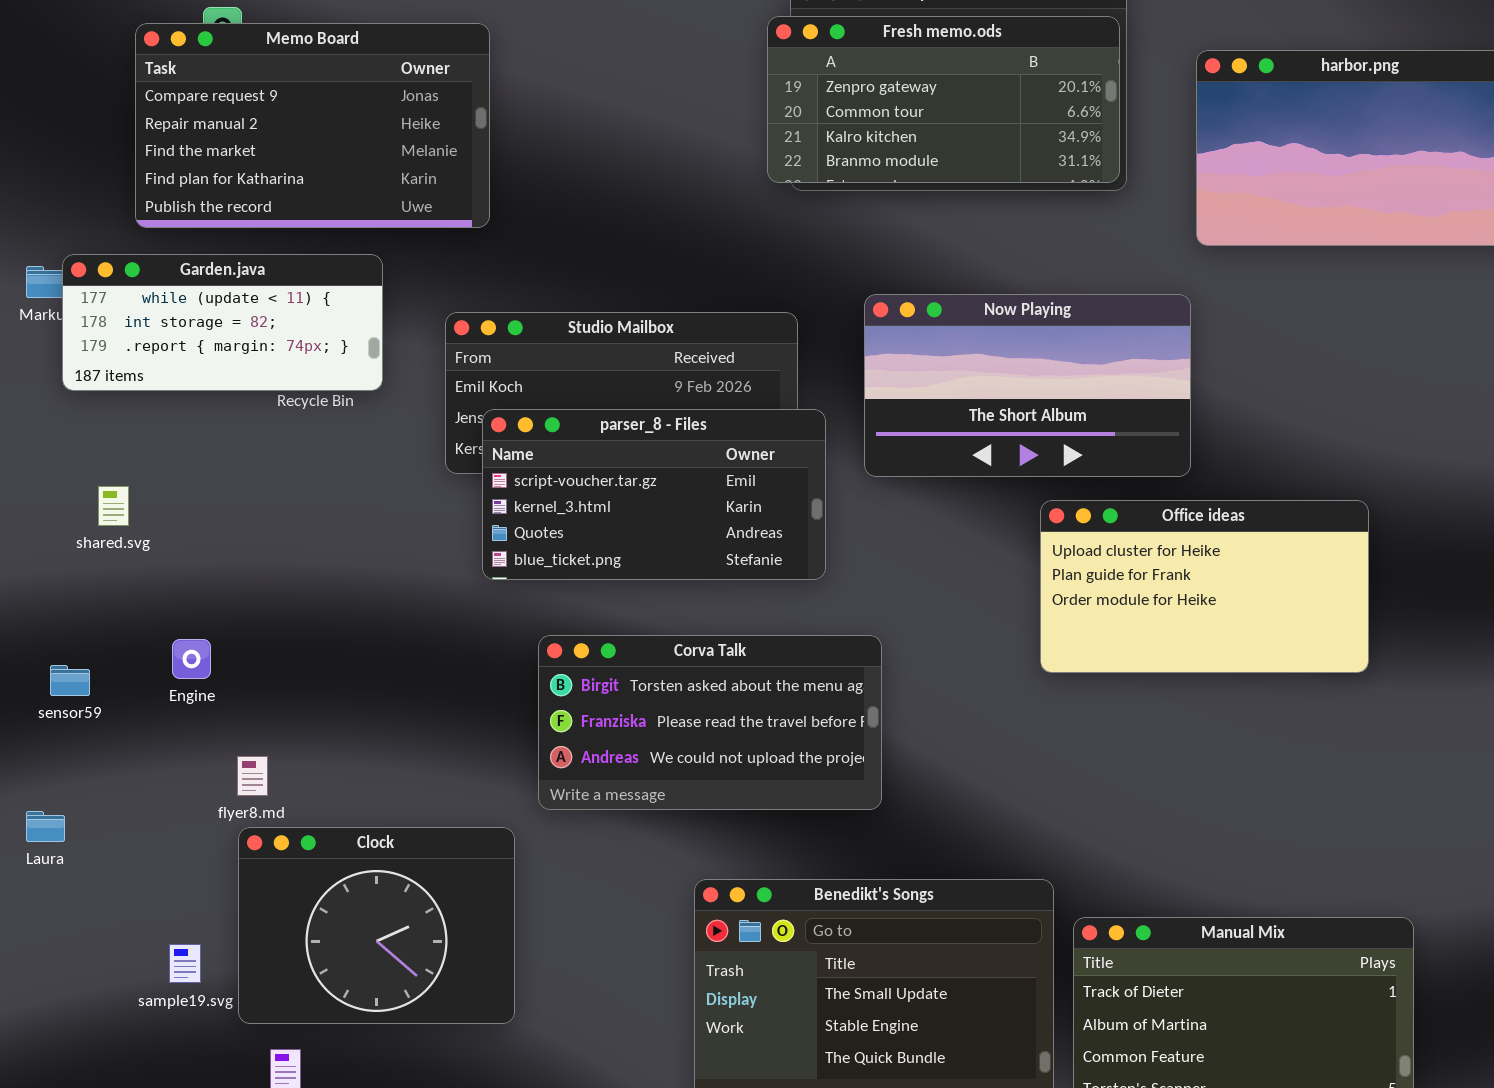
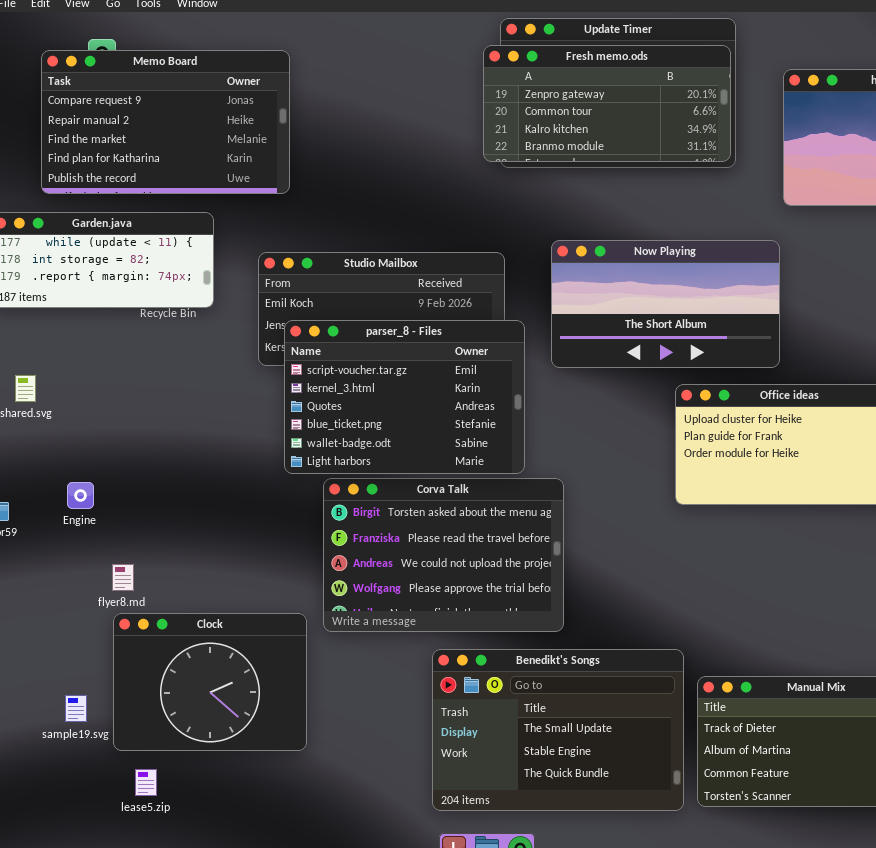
parser_8 - Files: [482,409,826,580] -> [284,320,525,474], resized
Corva Talk: [538,635,882,810] -> [323,478,564,632], resized

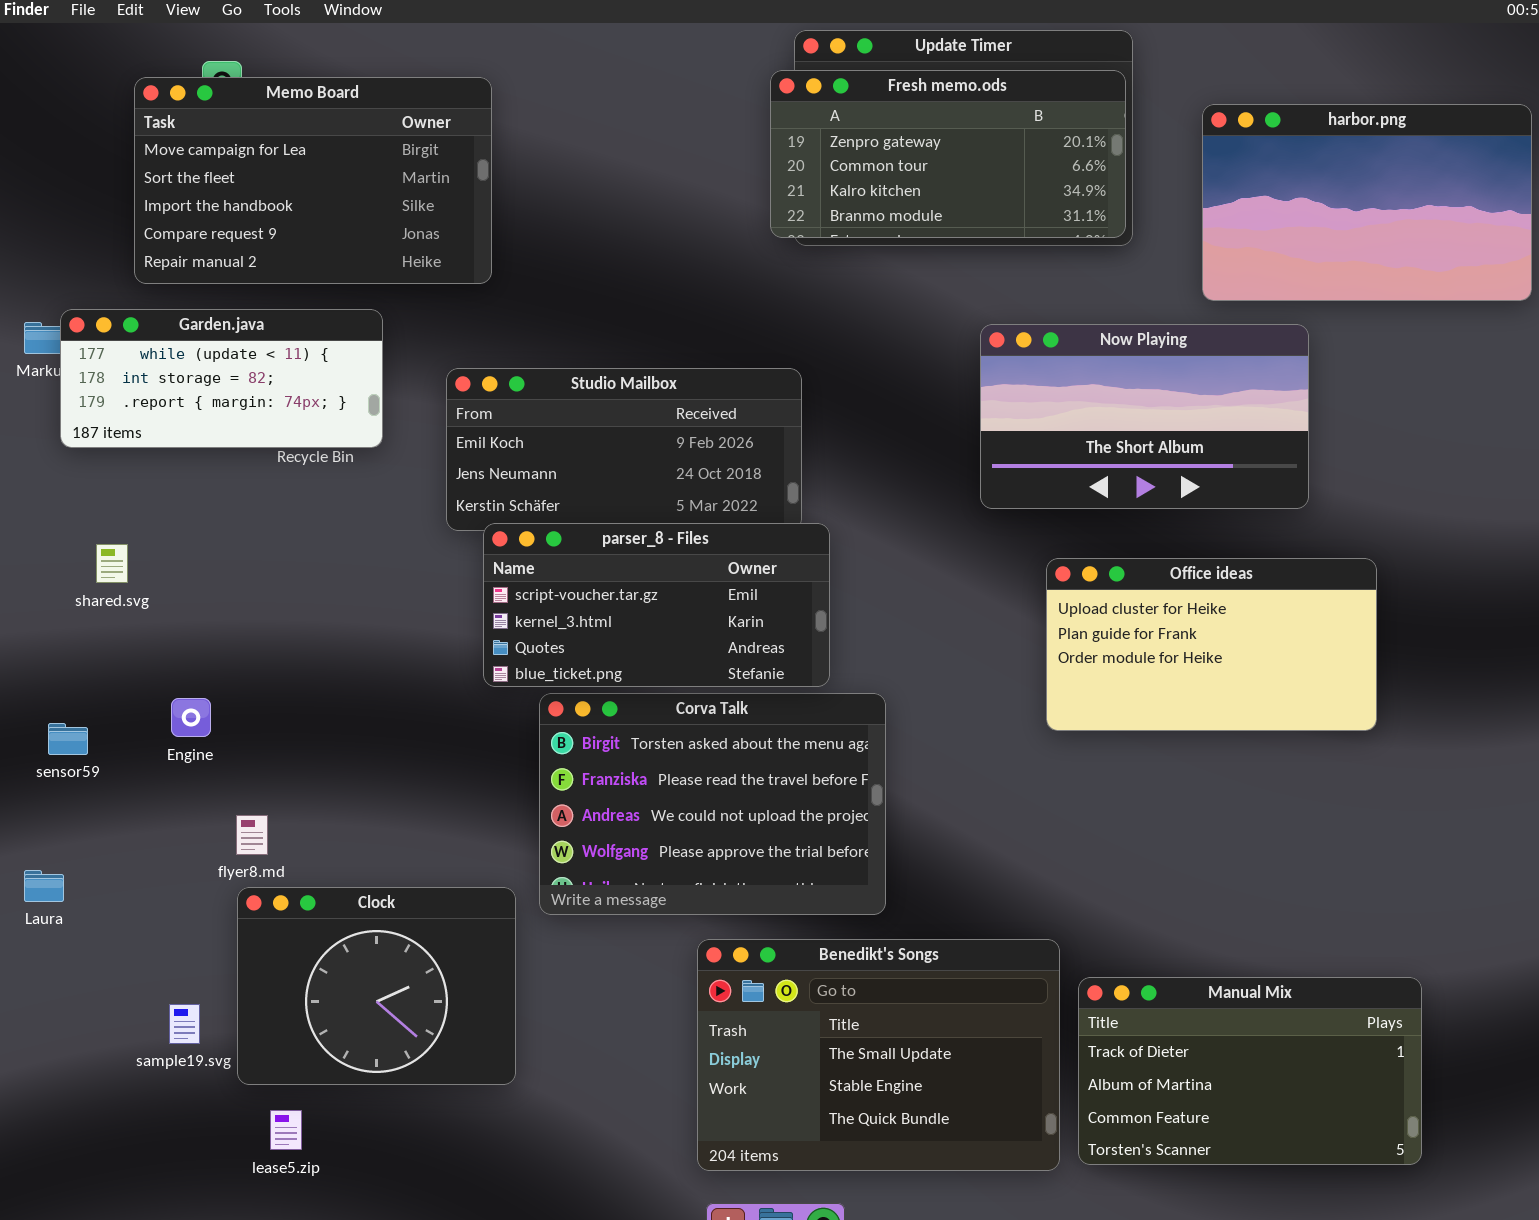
Memo Board: [41,50,290,194] -> [134,77,492,284], scrolled up 3 rows
Now Playing: [551,240,780,368] -> [980,324,1309,509], moved
parser_8 - Files: [284,320,525,474] -> [483,523,830,687], resized

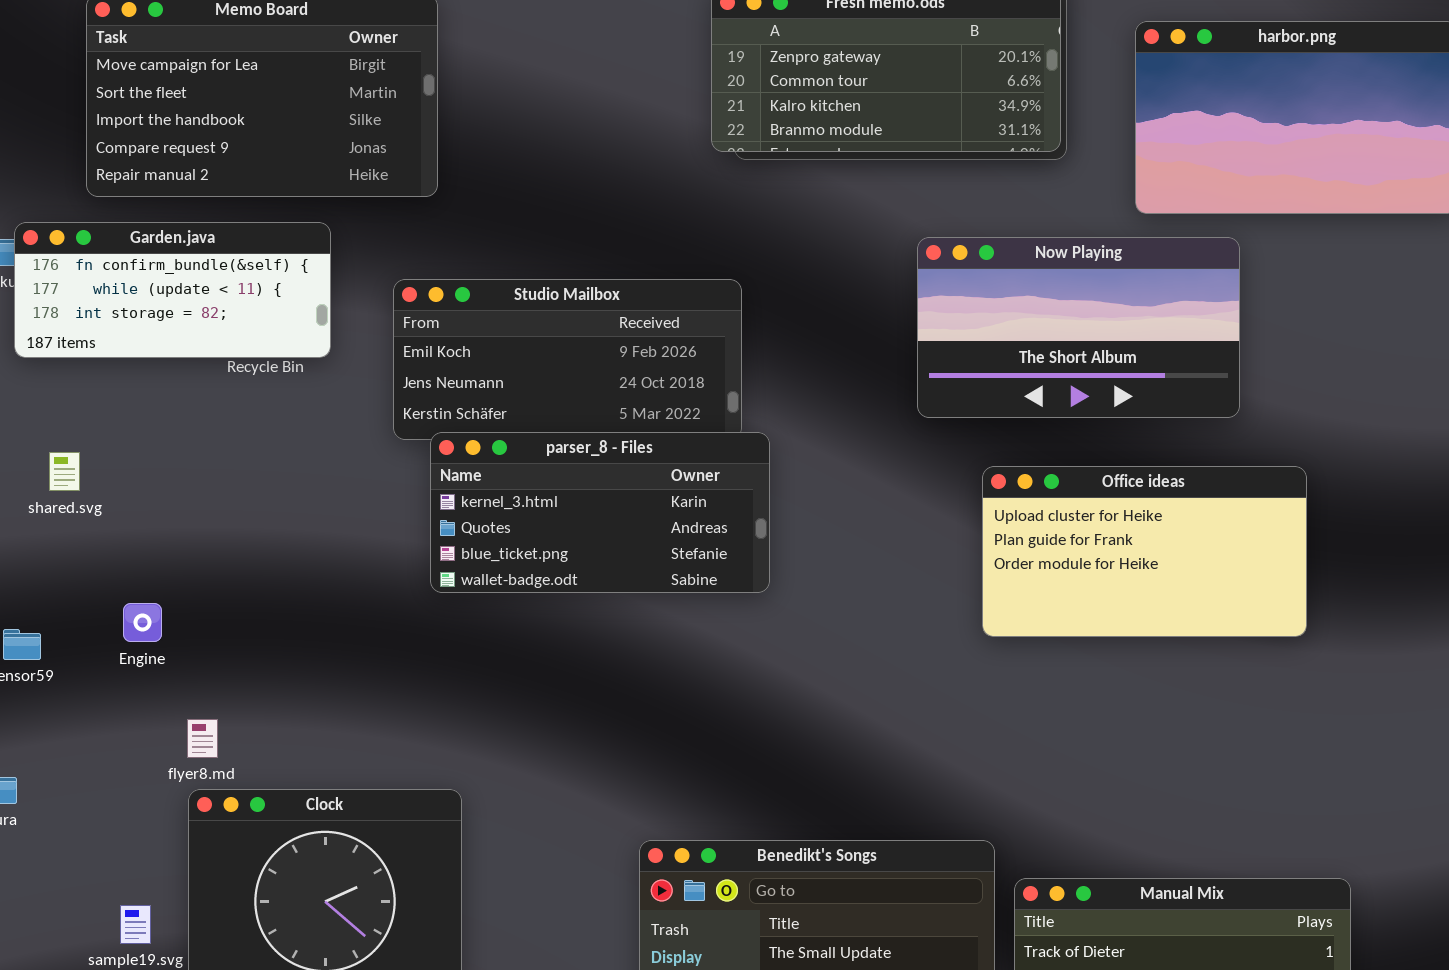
Garden.java: [60,309,383,448] -> [14,222,331,358], scrolled up 1 row
parser_8 - Files: [483,523,830,687] -> [430,432,770,593], scrolled down 1 row
Corva Talk: [539,693,886,915] -> none, closed

